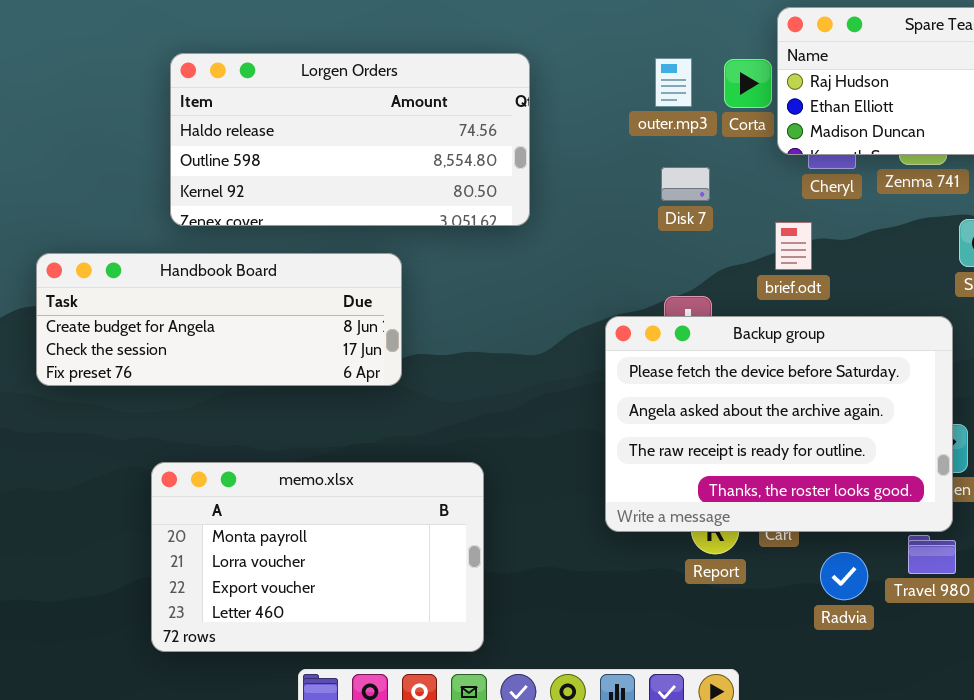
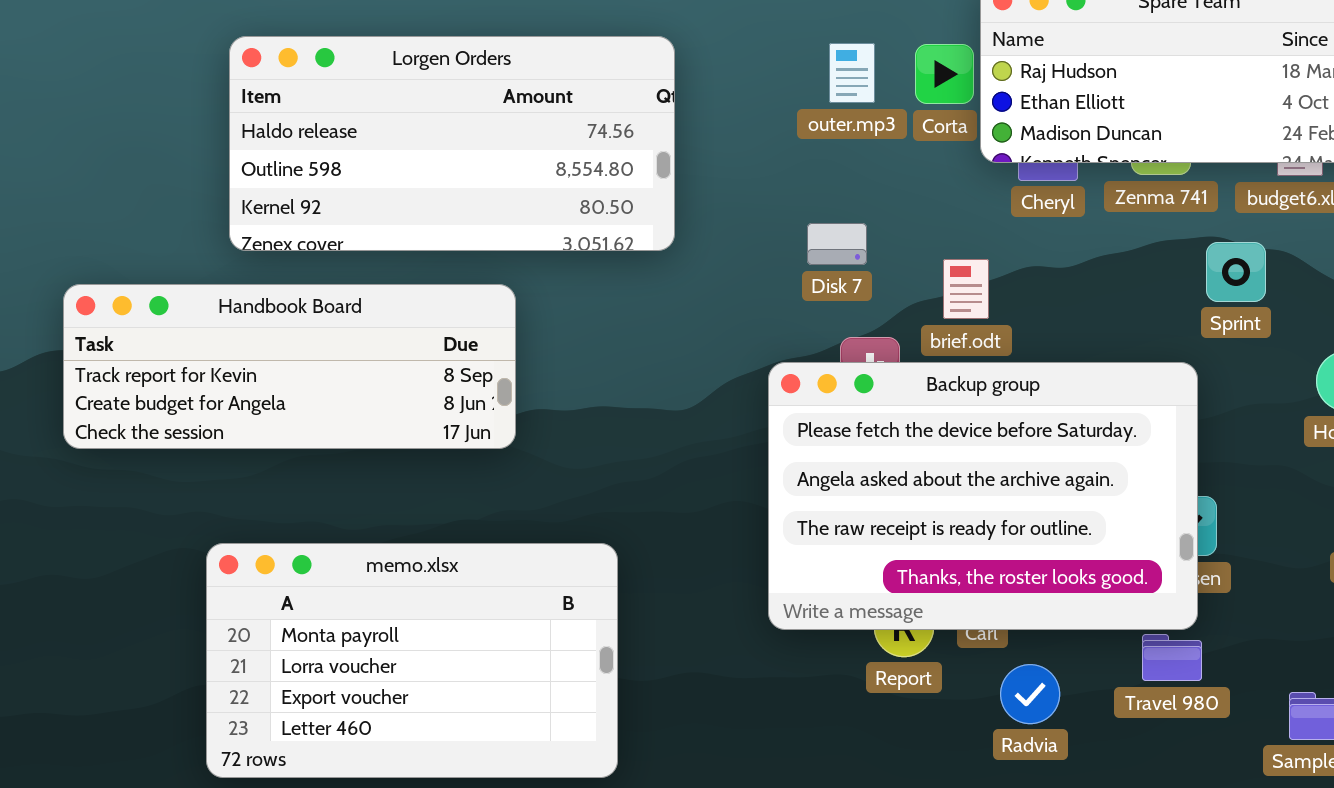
Disk 7: [661,167,710,201] -> [807,223,867,265], moved
brief.odt: [775,222,812,270] -> [943,259,989,319], moved
Handbook Board: [36,253,402,386] -> [63,284,516,449], scrolled up 1 row
Radvia: [820,552,868,600] -> [1000,664,1060,724], moved

